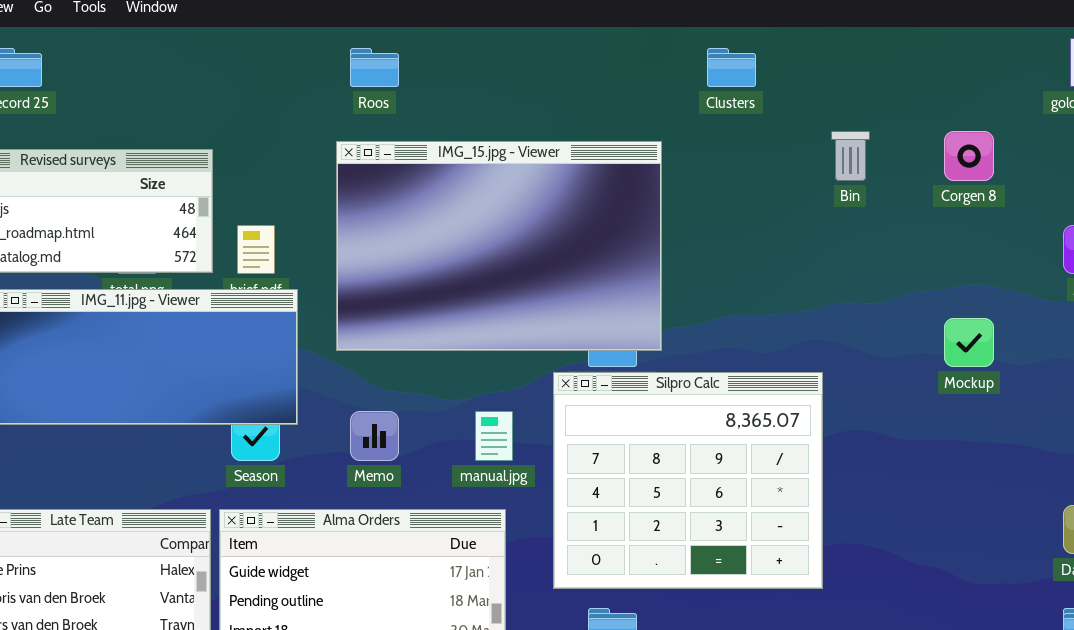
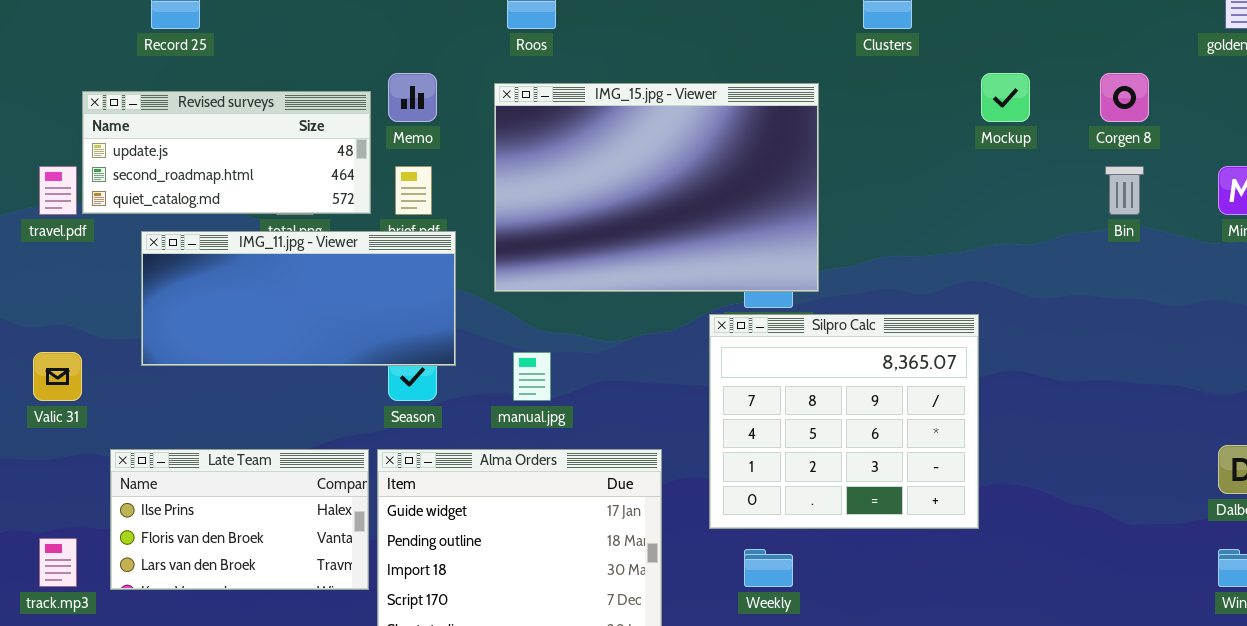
Bin: [831,131,870,181] -> [1105,166,1144,215], moved
Mockup: [944,318,994,367] -> [981,73,1030,122], moved
Memo: [350,411,399,461] -> [388,73,437,122], moved
manual.jpg: [475,411,513,461] -> [513,352,551,401], moved

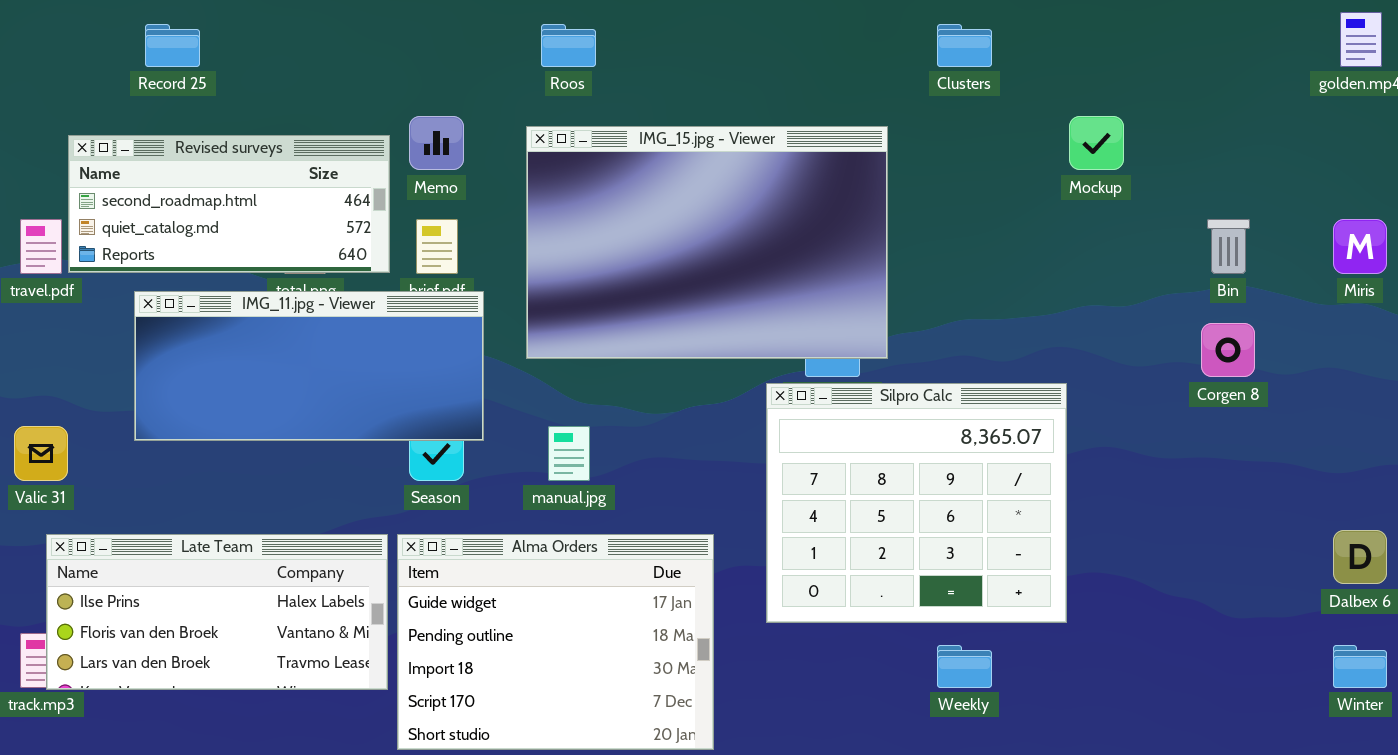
Corgen 8: [1100,73,1149,122] -> [1201,323,1255,377], moved
Revised surveys: [82,91,371,214] -> [68,135,390,273], scrolled down 1 row
Late Team: [110,449,369,590] -> [46,534,388,690], resized
Weekly: [744,549,793,587] -> [937,645,992,688], moved

